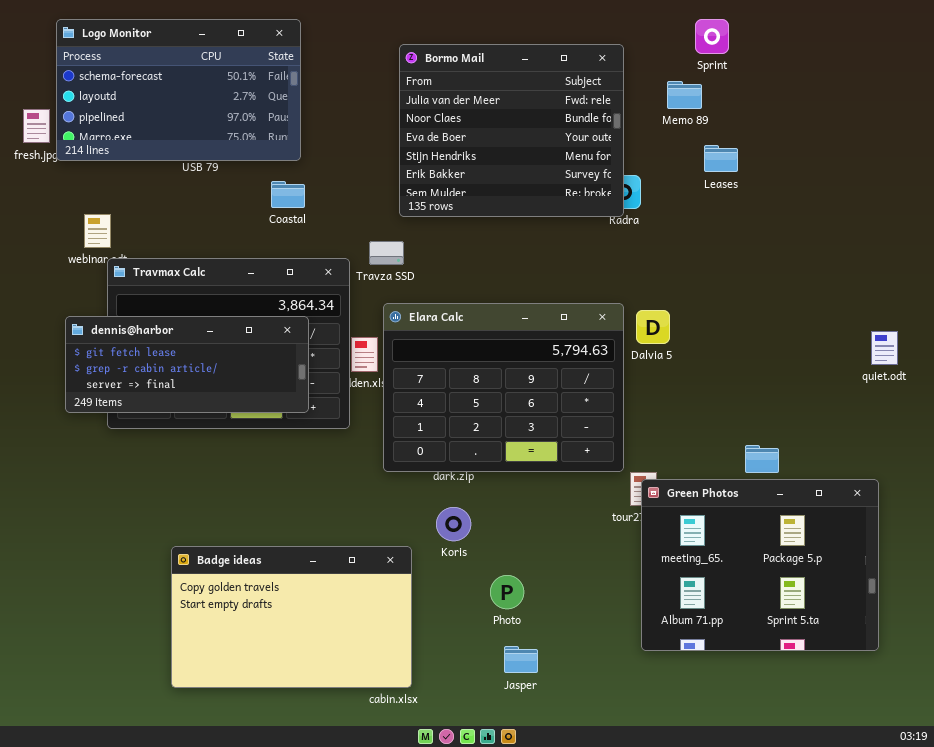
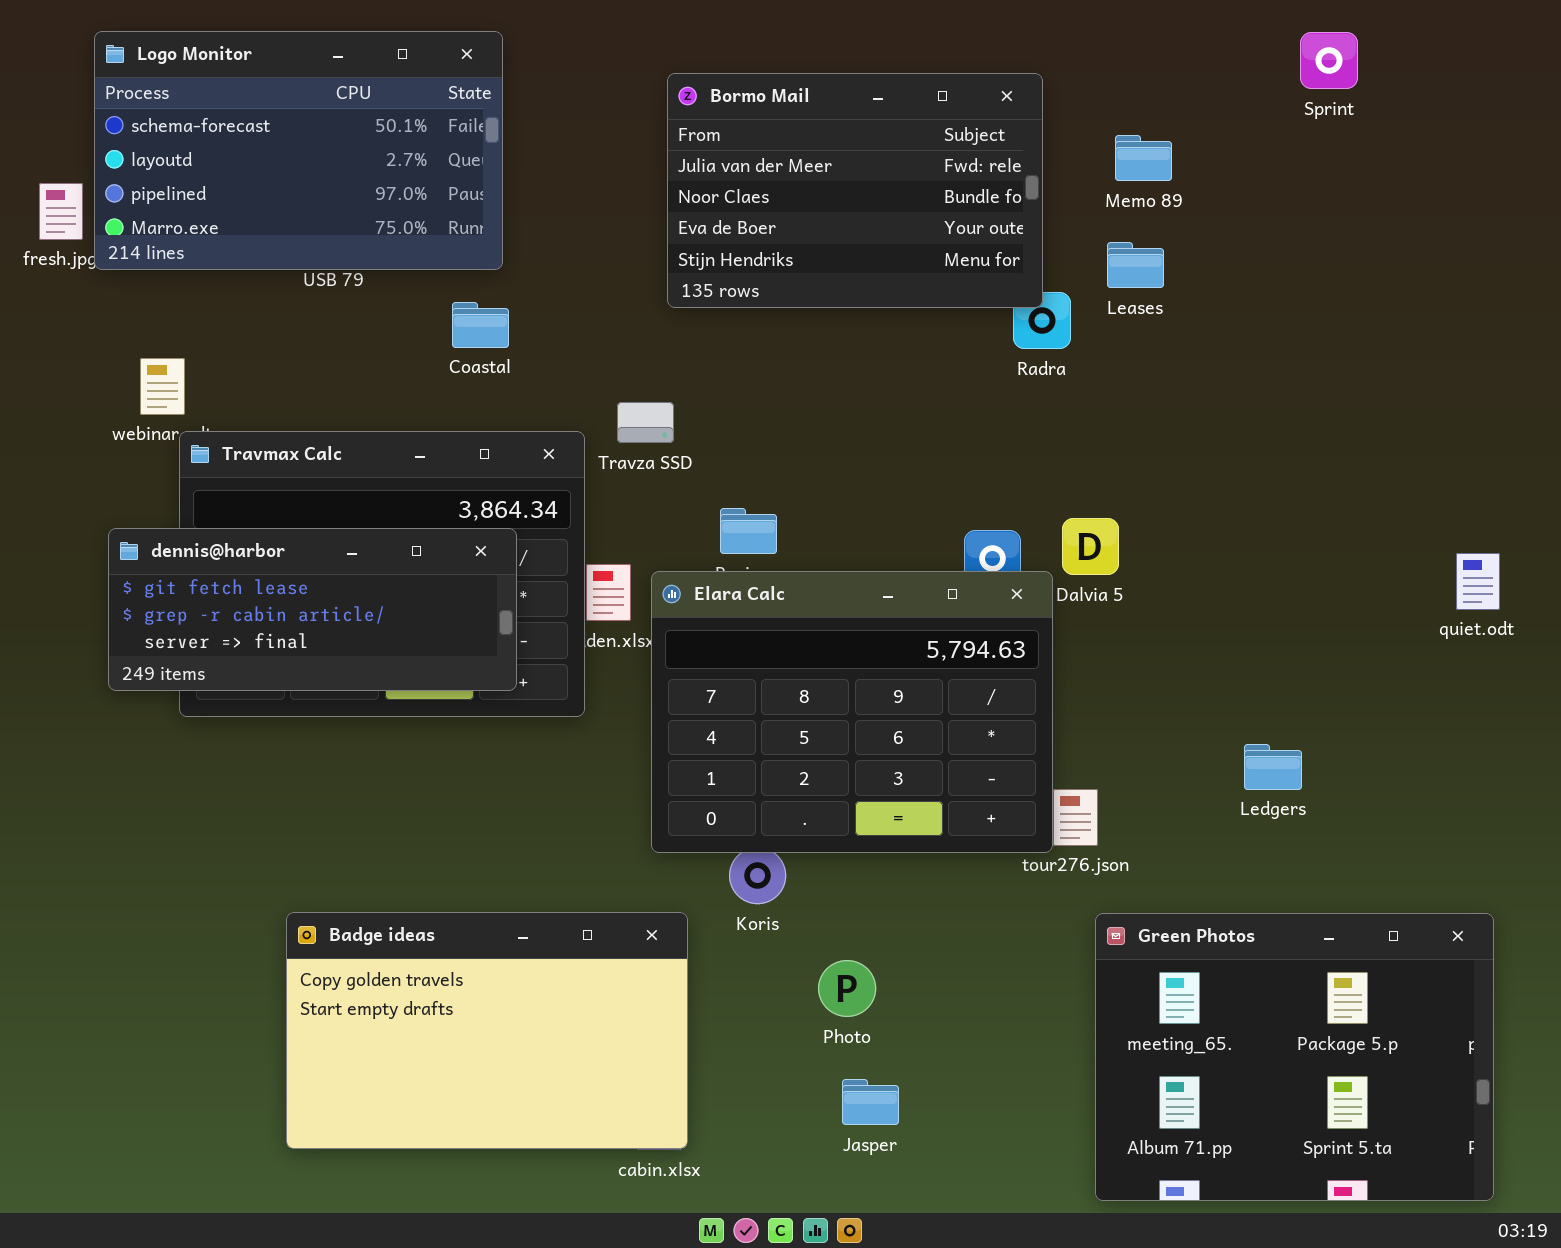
Sprint: [695,19,729,54] -> [1300,32,1358,89], moved
Bormo Mail: [399,44,624,217] -> [667,73,1043,308], resized
Leases: [704,145,738,172] -> [1107,242,1164,288], moved
Elara Calc: [383,303,624,472] -> [651,571,1053,853], moved
Green Photos: [641,479,879,651] -> [1095,913,1494,1201], moved

